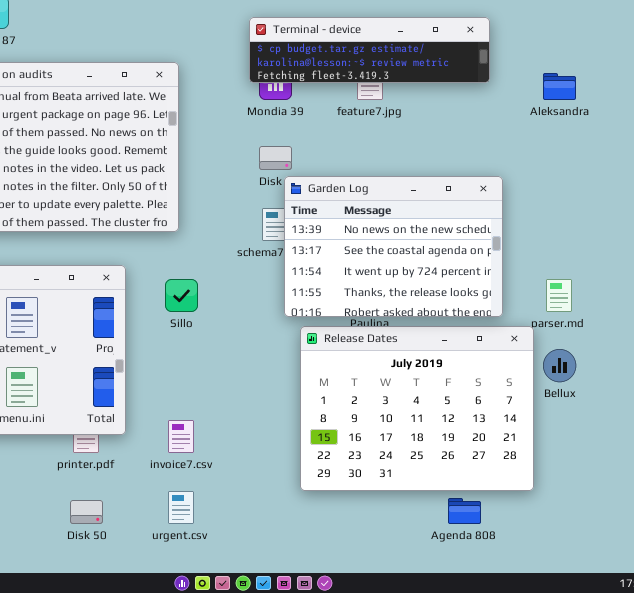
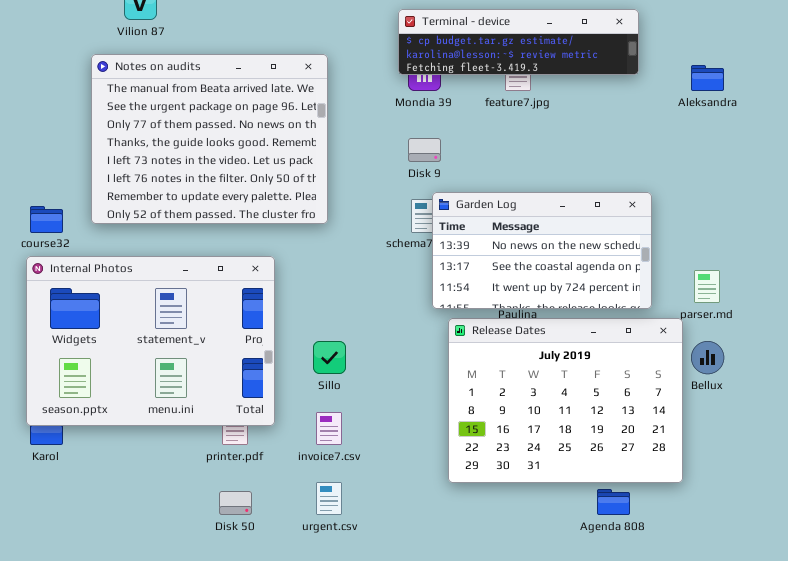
Garden Log: [284,176,503,317] -> [432,192,652,309], resized
Sillo: [165,279,198,312] -> [313,341,346,374], moved

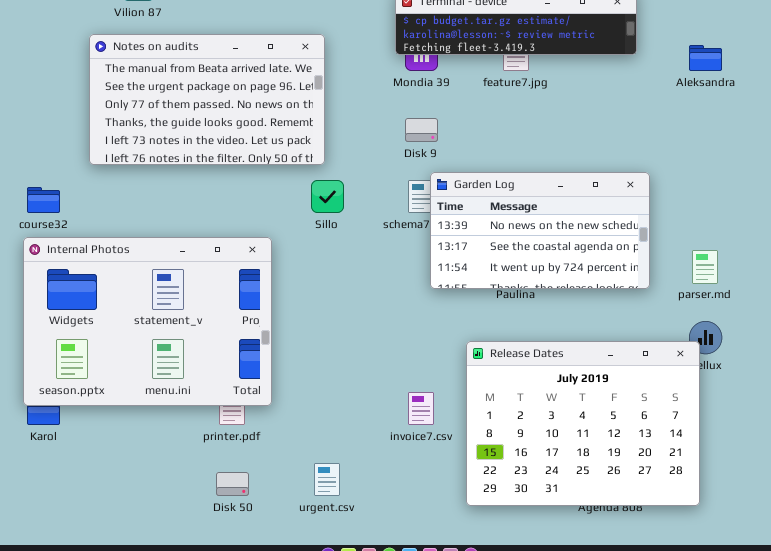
Notes on audits: [91,54,328,224] -> [89,34,325,165], resized
Release Dates: [448,318,683,483] -> [466,341,700,506], moved
Sillo: [313,341,346,374] -> [311,180,344,213], moved
invoice7.csv: [316,412,342,445] -> [408,392,434,425], moved

